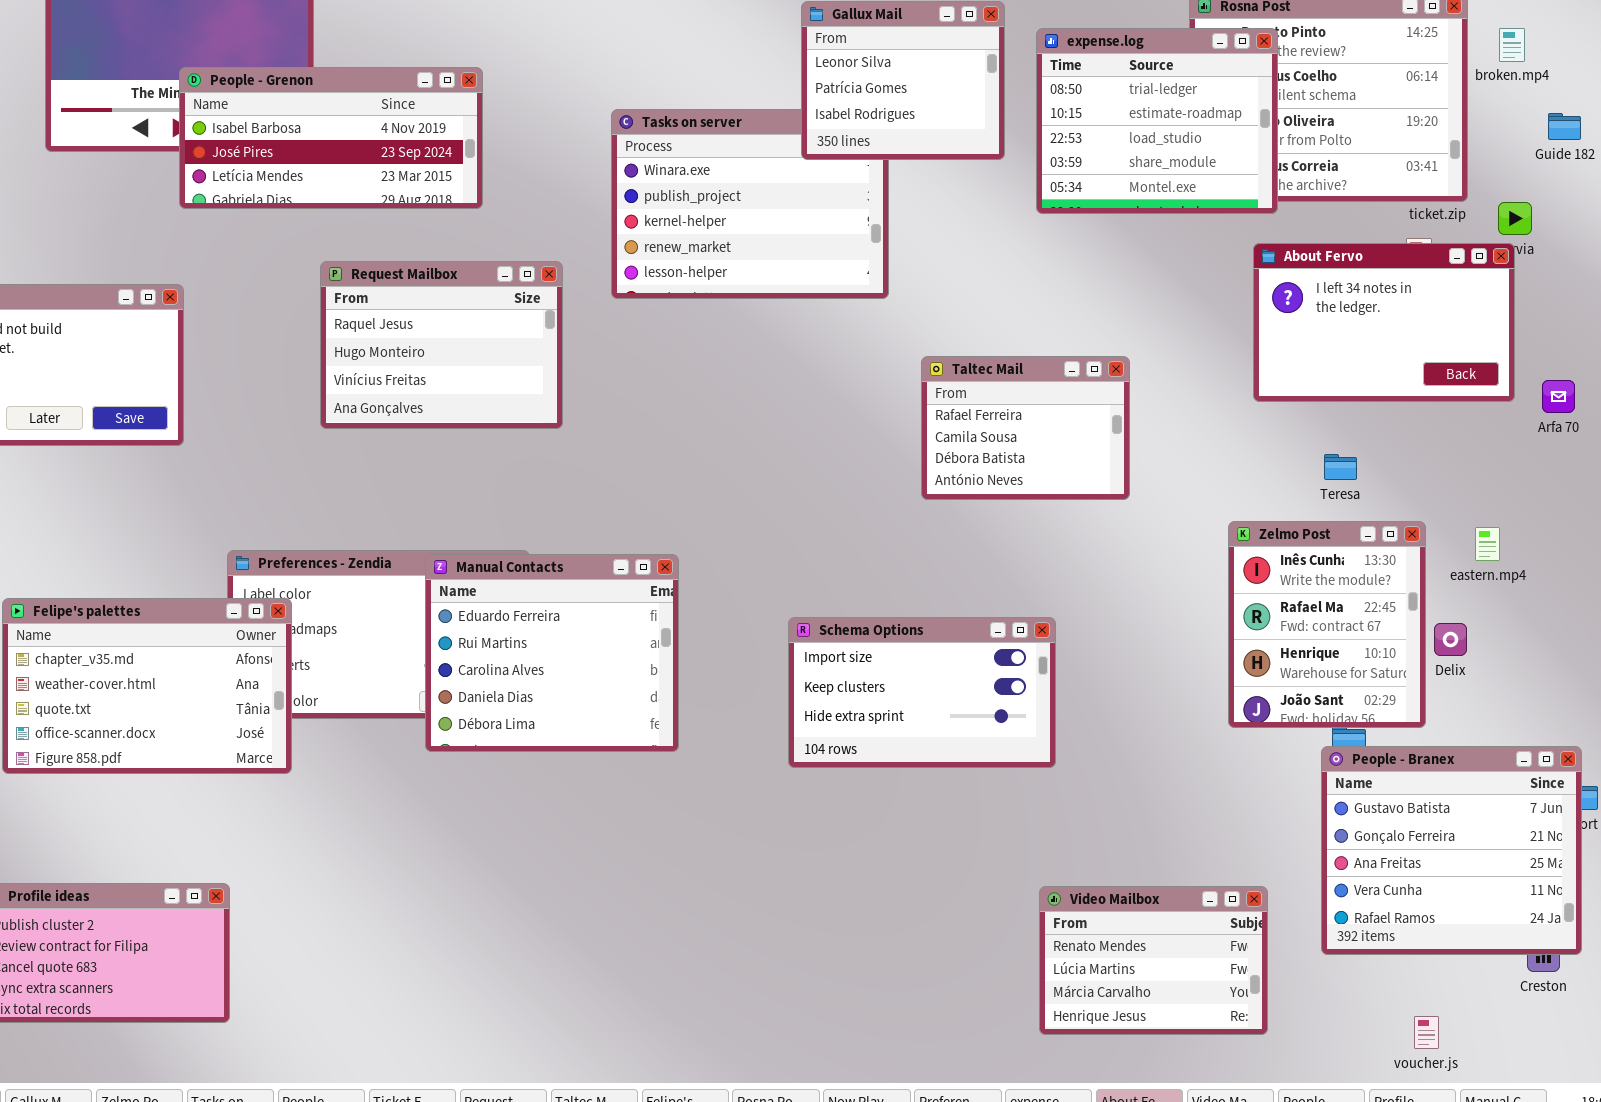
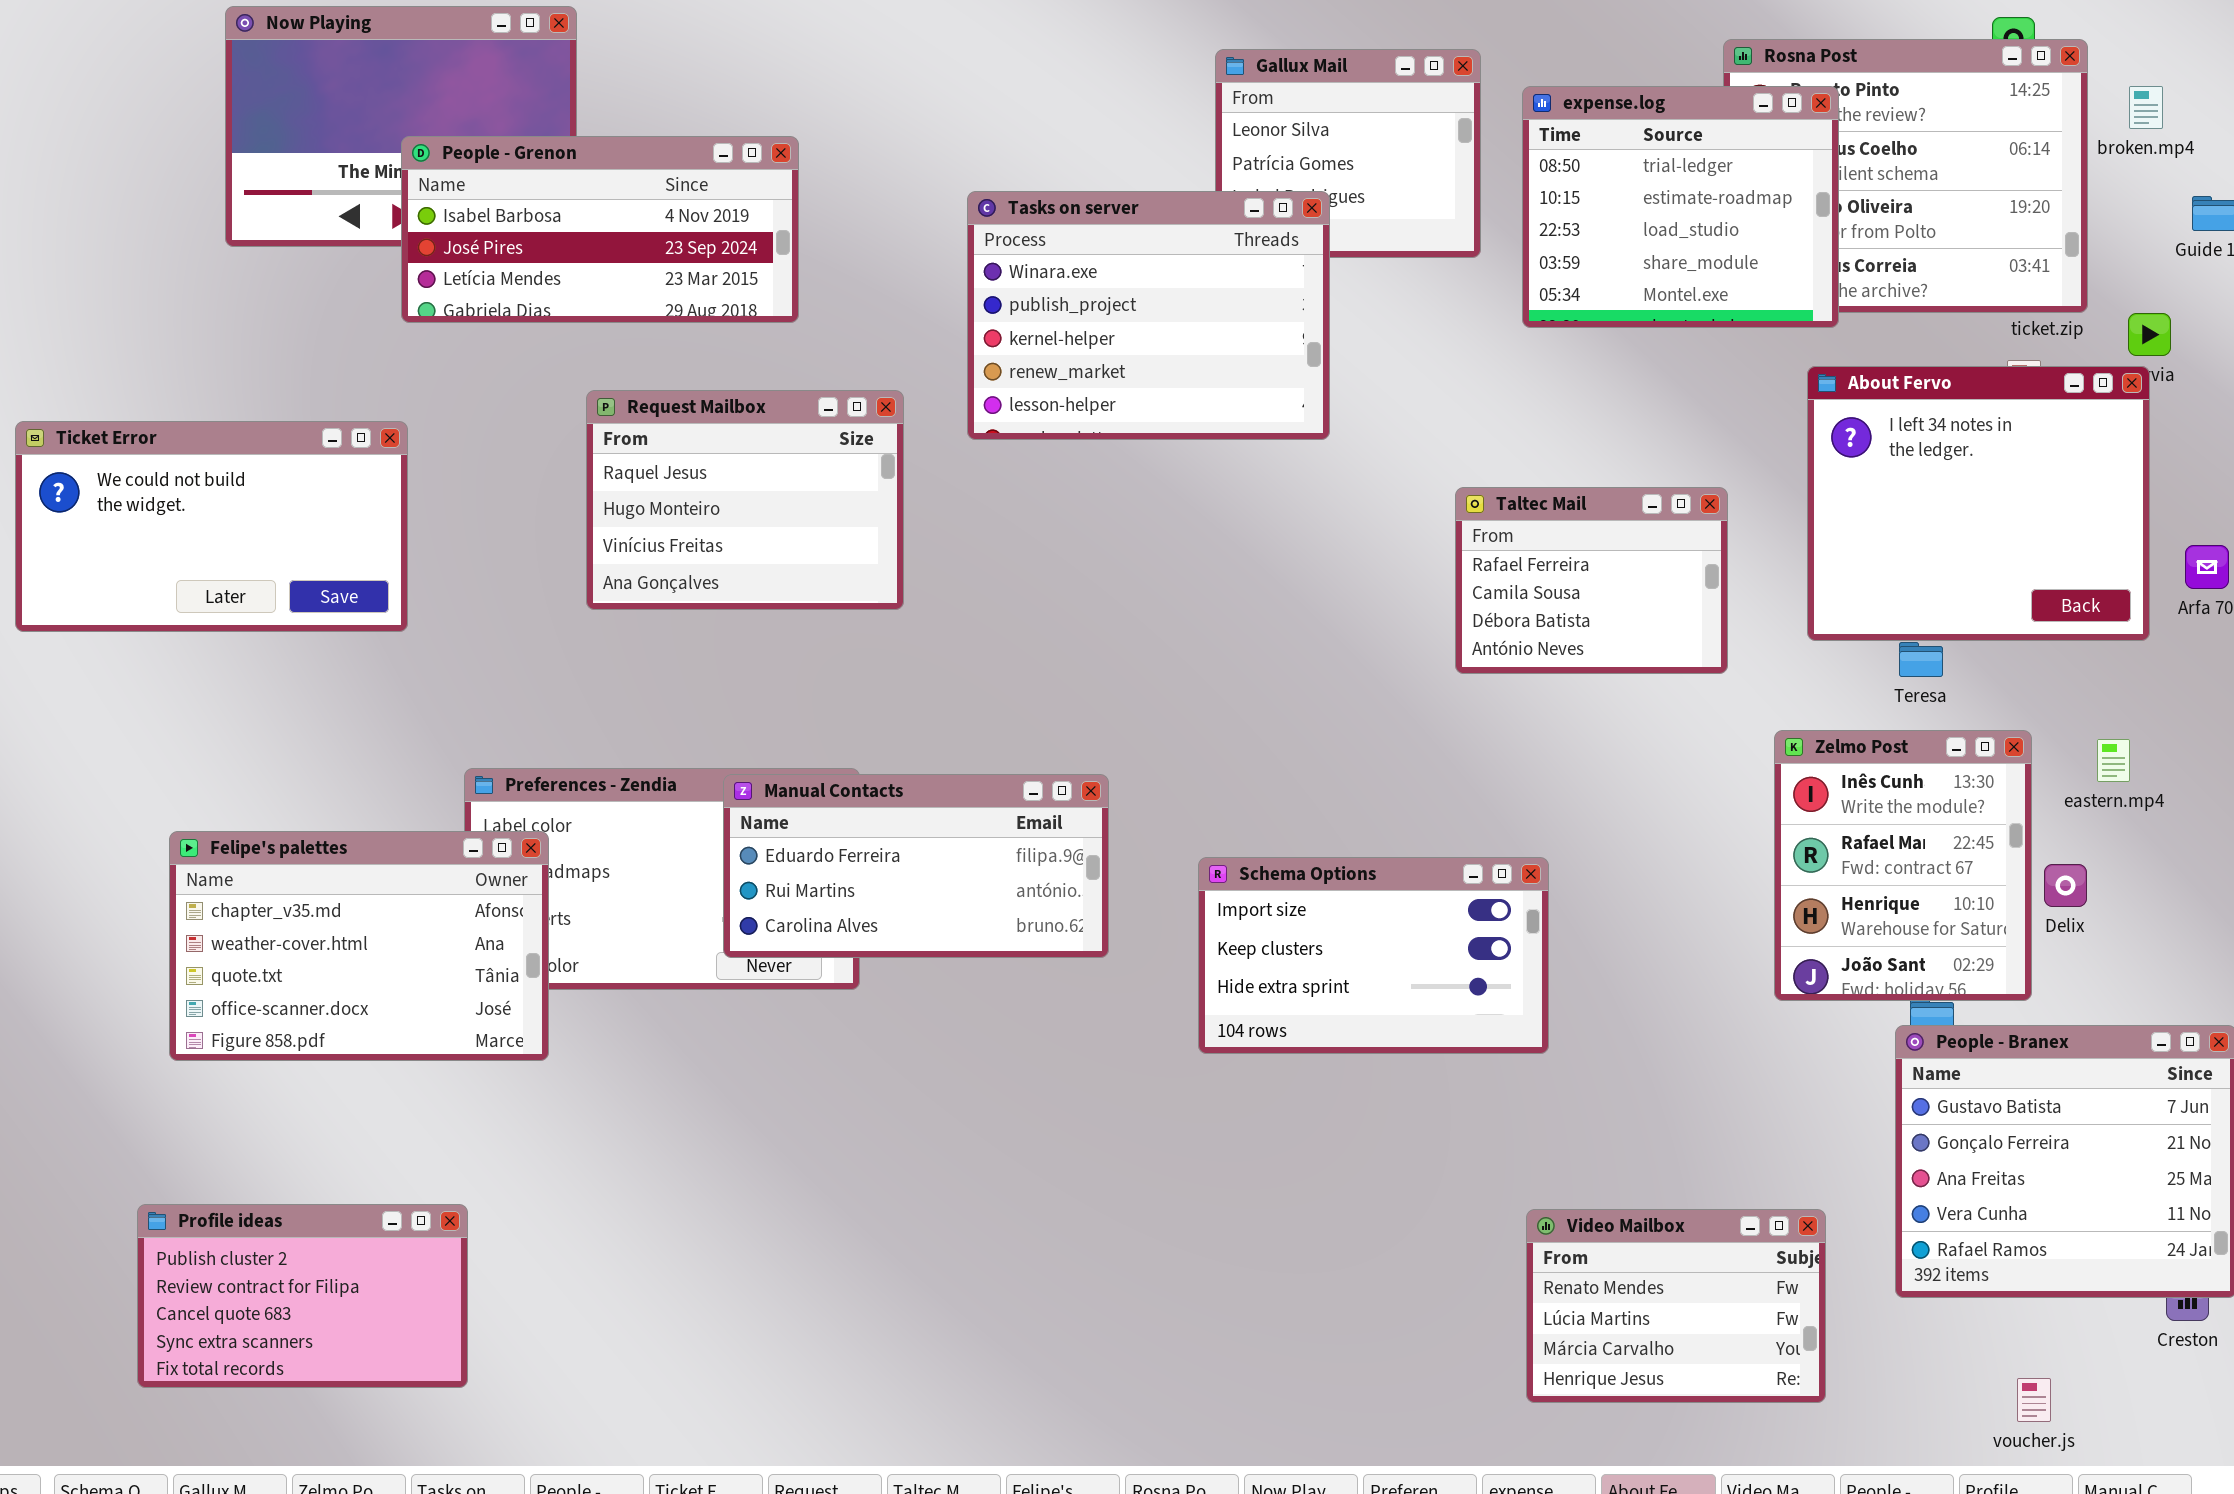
Tasks on server: [611,109,889,299] -> [967,191,1330,440], raised
About Fervo: [1253,243,1515,402] -> [1807,366,2150,641], resized
Taltec Mail: [921,356,1130,500] -> [1455,487,1728,674], moved
Manual Contacts: [425,554,679,752] -> [723,774,1109,958], resized

